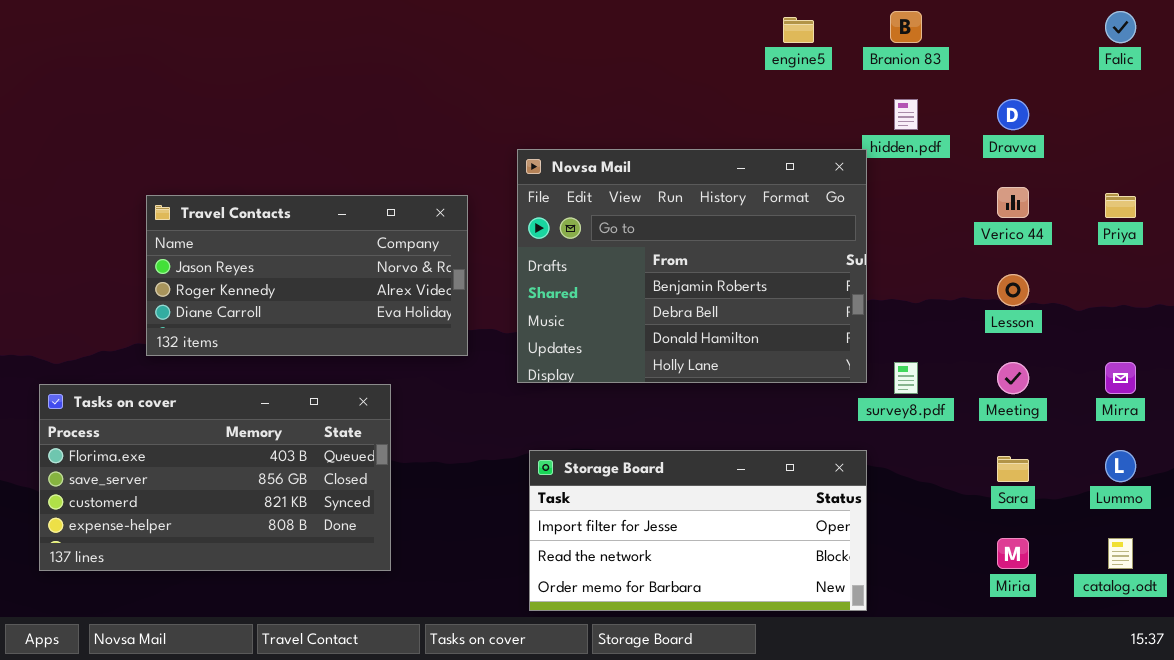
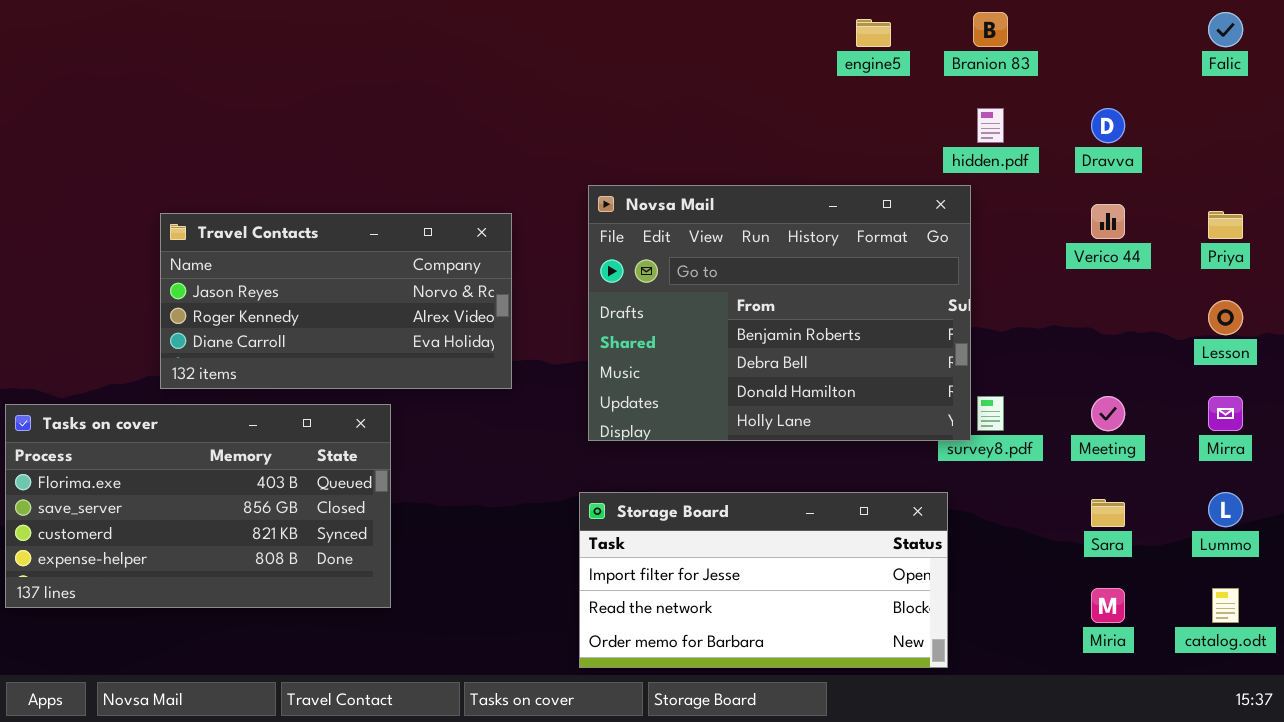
Novsa Mail: [517,149,867,383] -> [588,185,971,441], moved
Lesson: [997,274,1029,306] -> [1208,300,1243,335], moved
Tasks on cover: [39,384,391,571] -> [5,404,391,608], moved

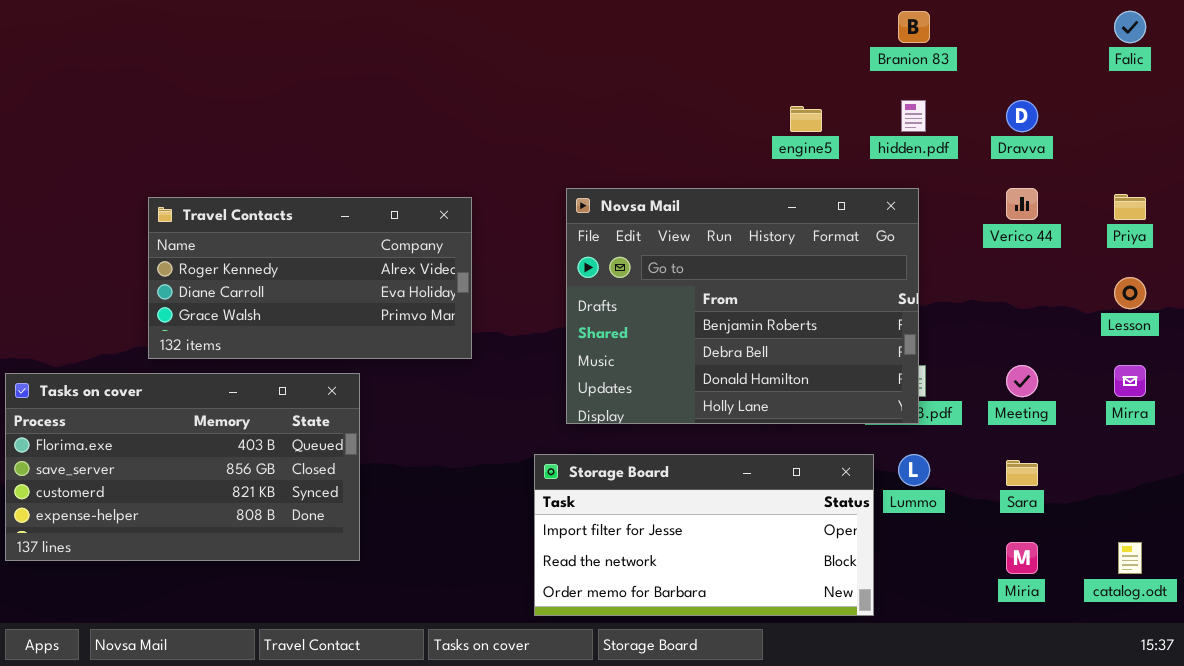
engine5: [856,19,891,47] -> [790,106,822,132], moved
Novsa Mail: [588,185,971,441] -> [566,188,919,424], moved
Travel Contacts: [160,213,512,389] -> [148,197,472,359], scrolled down 1 row
Lummo: [1208,492,1243,527] -> [898,454,930,486], moved

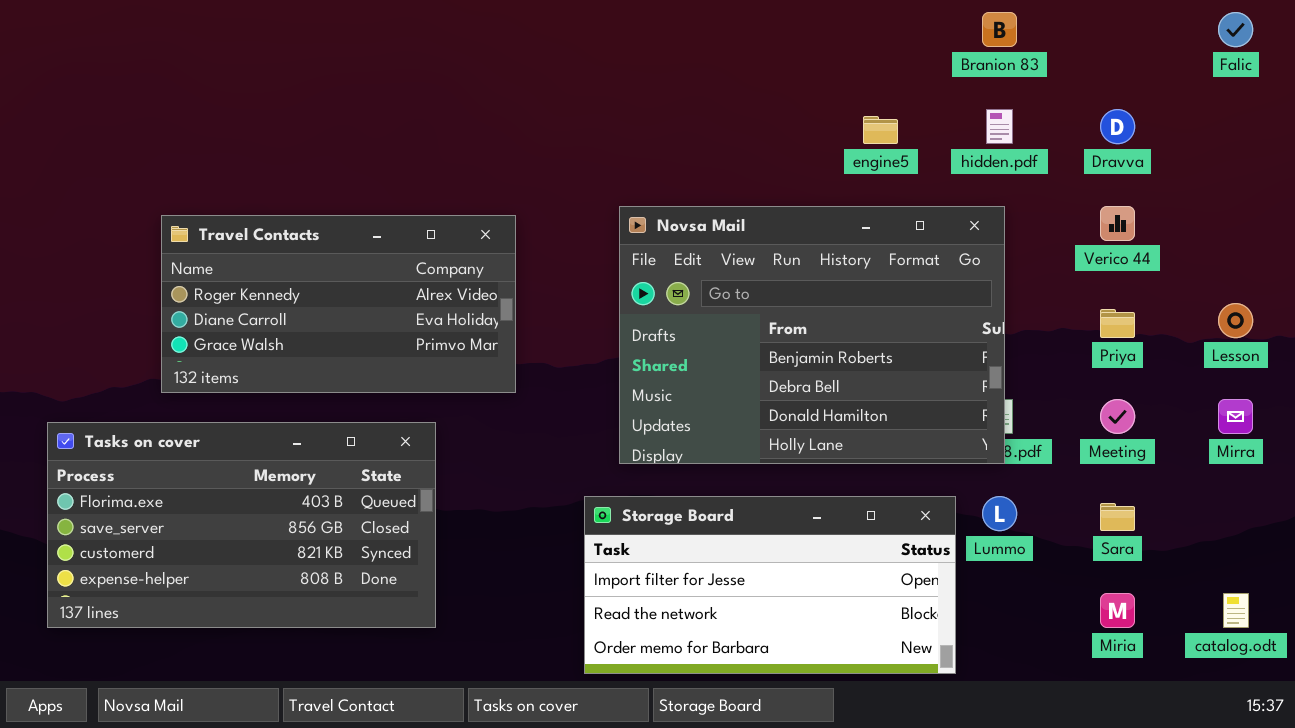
Priya: [1114,194,1146,220] -> [1100,309,1135,338], moved
Tasks on cover: [5,373,360,561] -> [47,422,436,628], moved

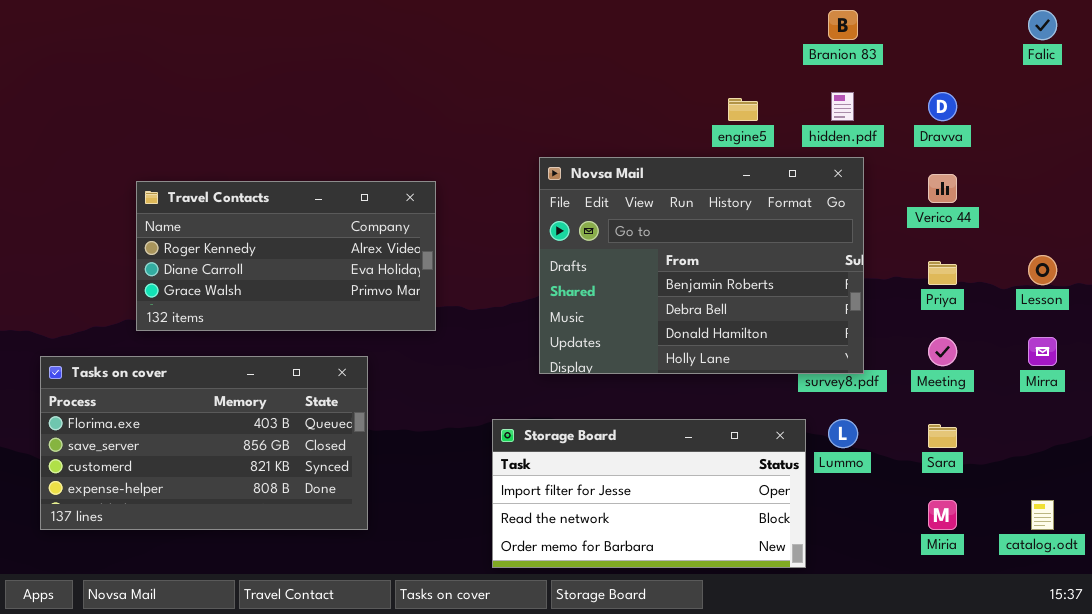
Novsa Mail: [619,206,1005,464] -> [539,157,864,374], moved

